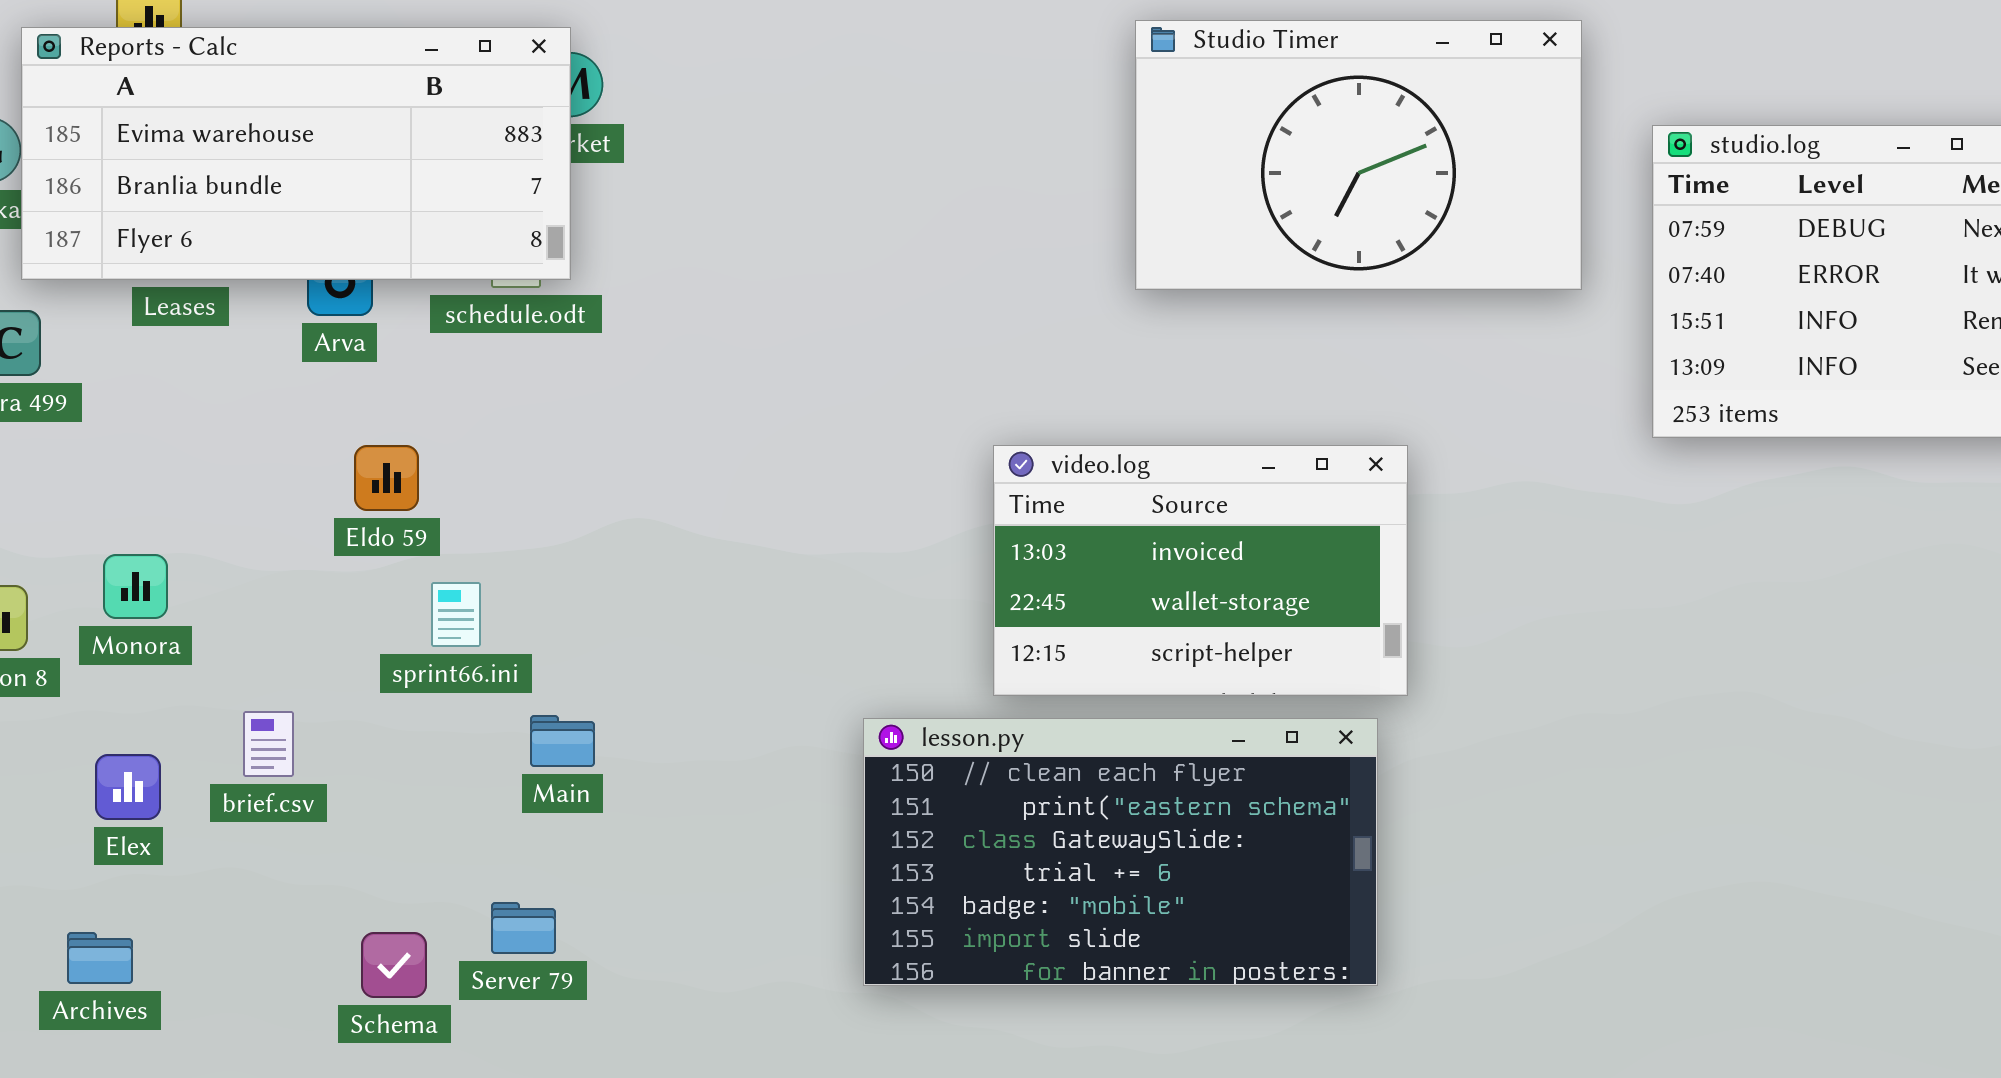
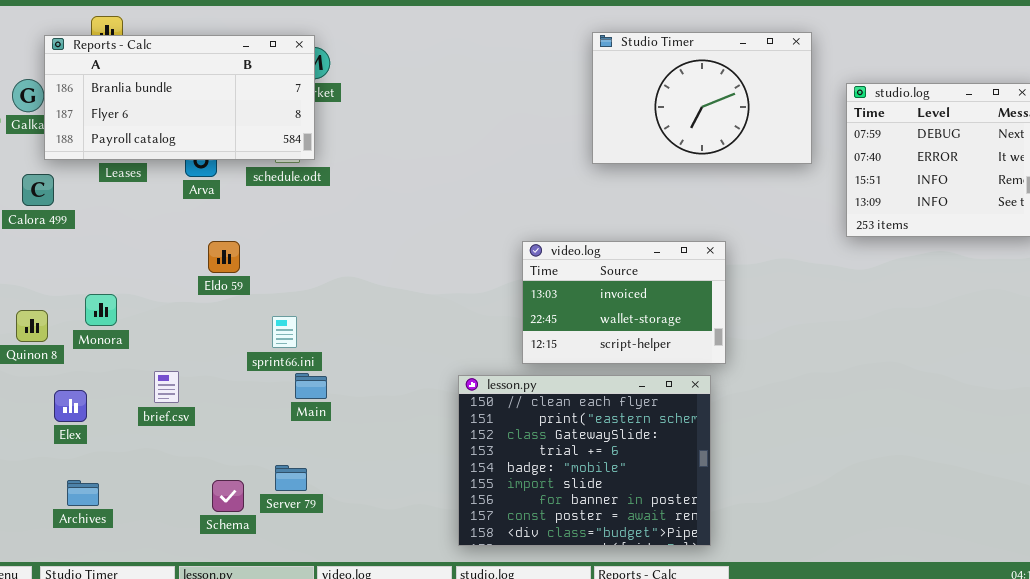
Reports - Calc: [21,27,571,280] -> [44,35,315,160], scrolled down 1 row
sprint66.ini: [431,582,481,647] -> [272,316,297,348], moved
lesson.py: [863,718,1378,986] -> [458,375,711,546], resized
Elex: [95,754,161,820] -> [54,390,87,422], moved

